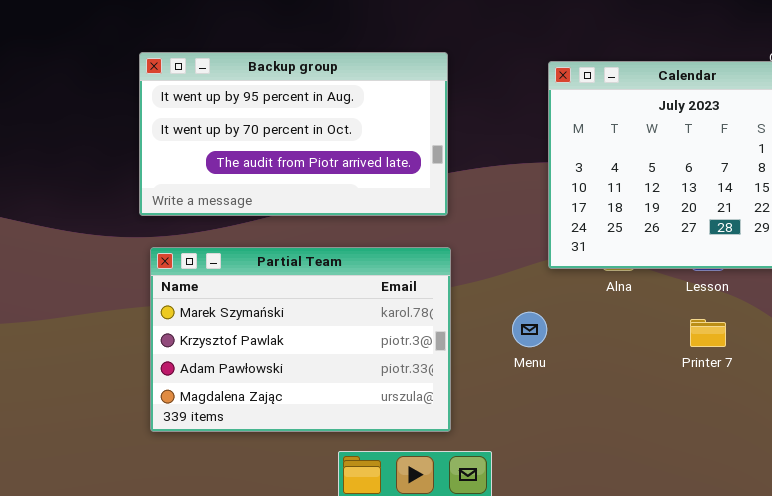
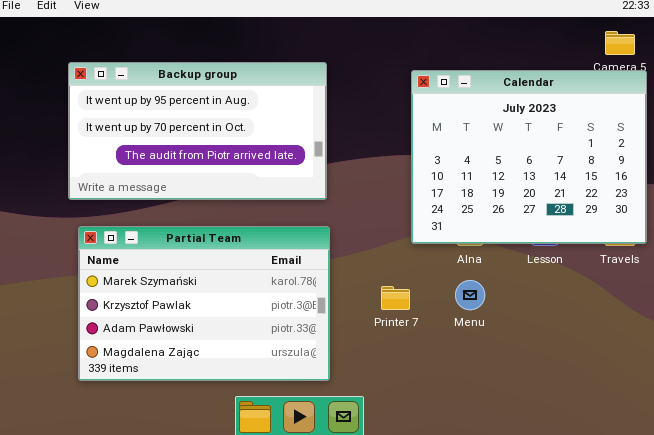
Menu: [512,312,547,347] -> [455,280,485,310], moved
Printer 7: [690,319,726,347] -> [381,286,410,310], moved

